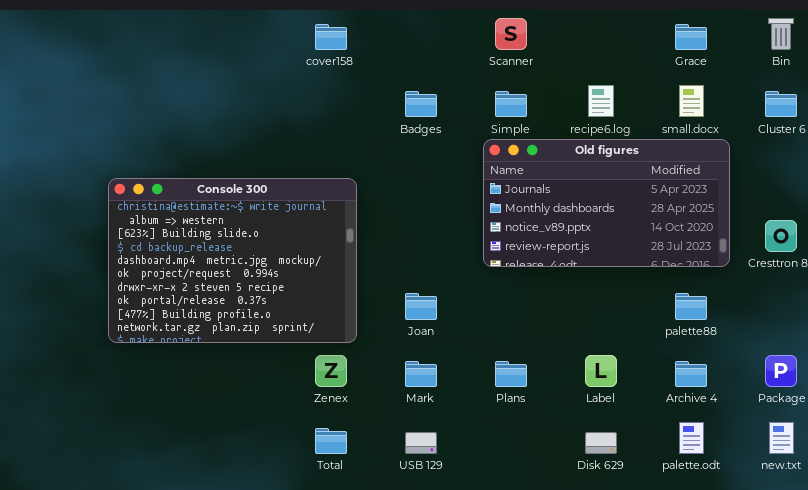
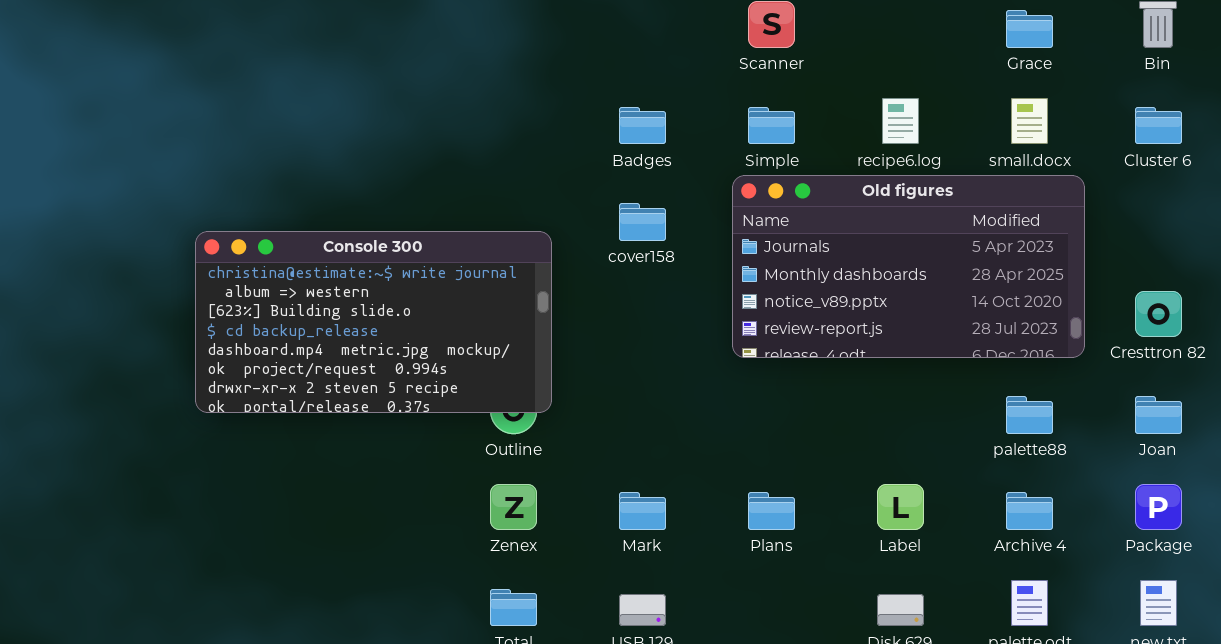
cover158: [315,24,347,50] -> [619,203,666,241], moved
Console 300: [108,178,357,343] -> [195,231,552,413], resized
Joan: [405,293,437,320] -> [1135,396,1182,434], moved

